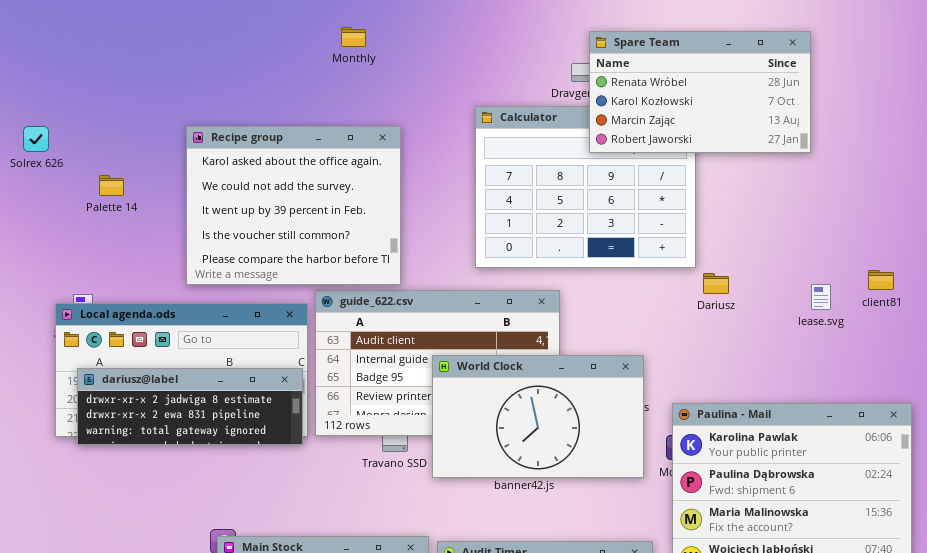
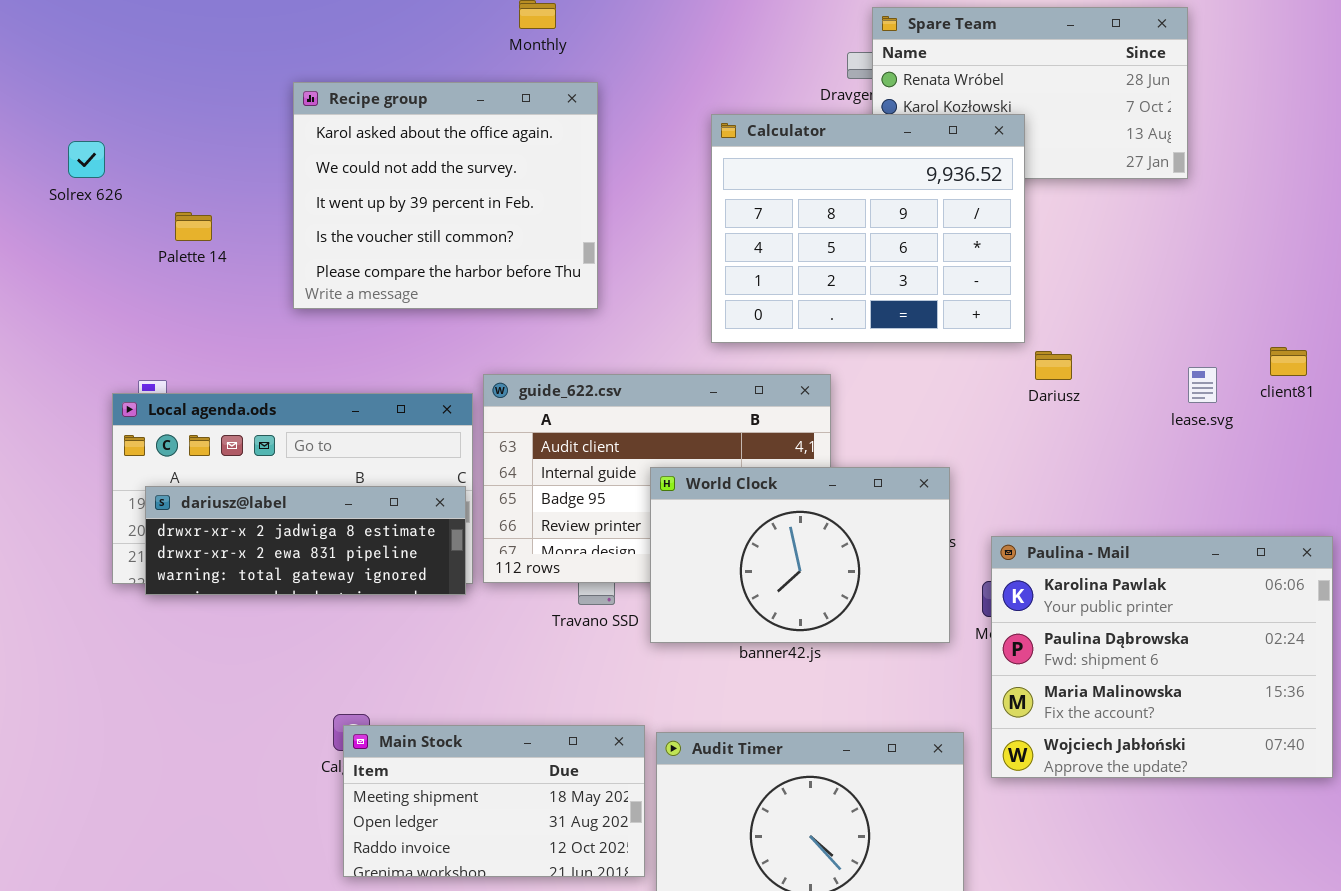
Calculator: [475,106,696,268] -> [711,114,1025,343], raised
Recipe group: [186,126,401,285] -> [293,82,598,309], moved

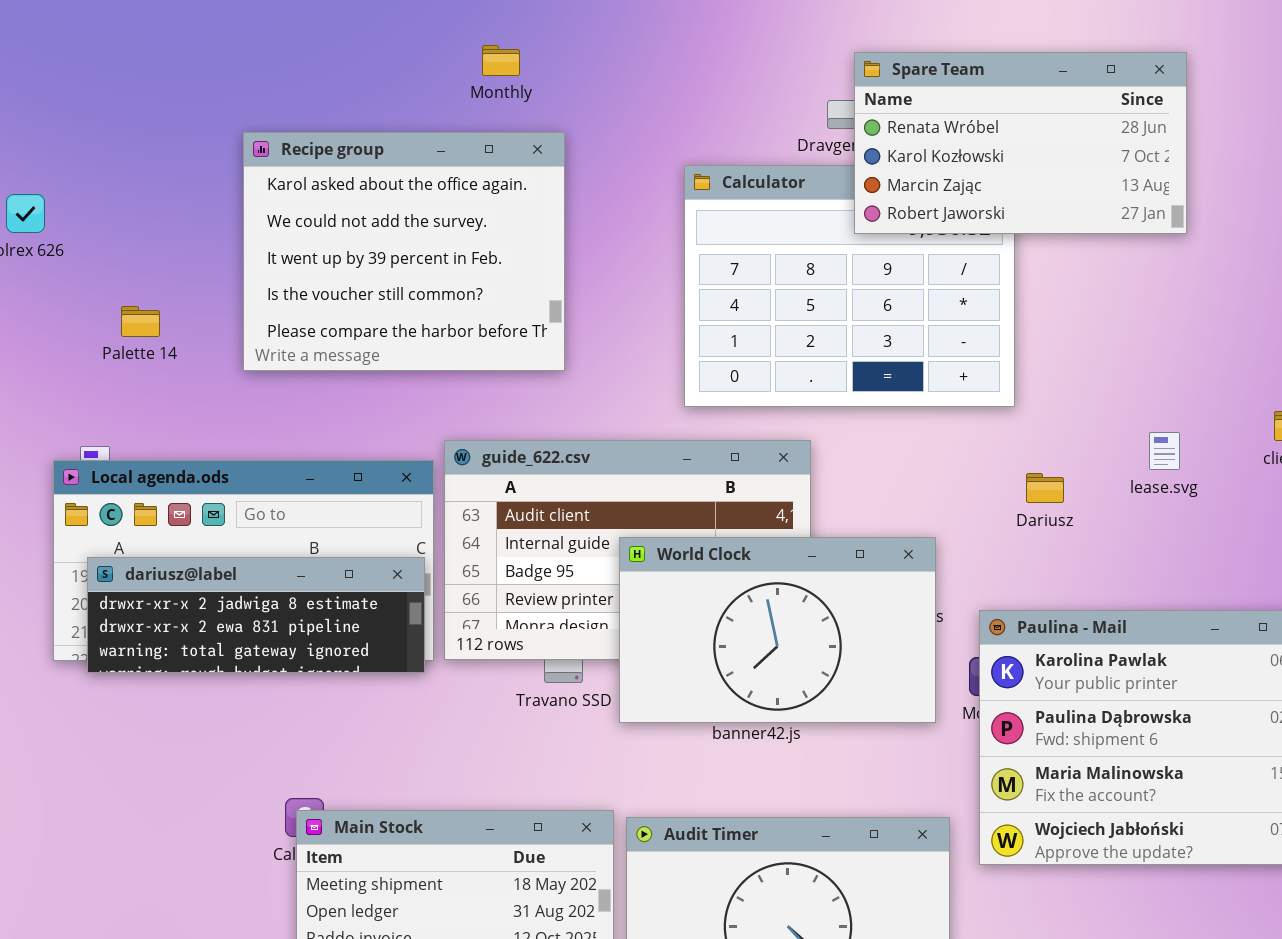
Spare Team: [872,7,1188,179] -> [854,52,1187,234], raised
Palette 14: [175,212,212,241] -> [121,306,160,337], moved
Dariusz: [1035,351,1072,380] -> [1026,473,1064,503], moved
lease.svg: [1188,367,1217,403] -> [1149,432,1180,470], moved

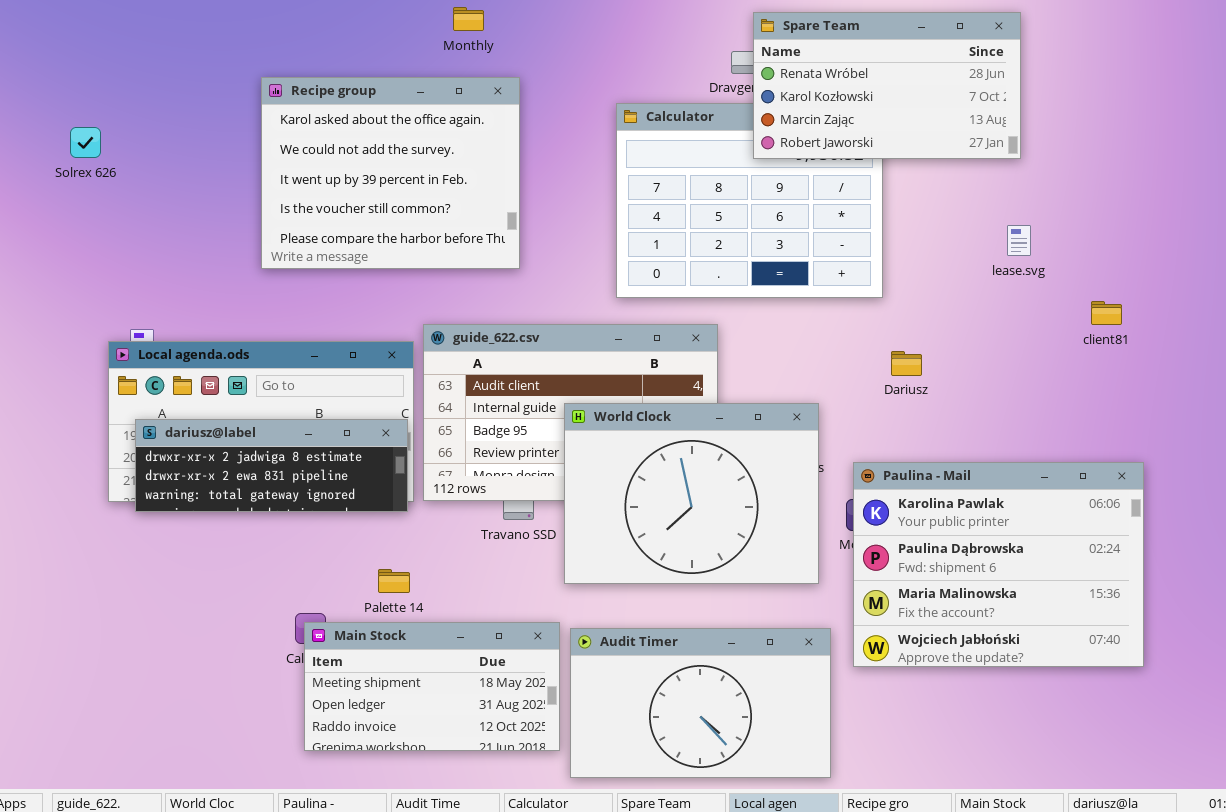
Palette 14: [121,306,160,337] -> [378,569,410,593], moved
lease.svg: [1149,432,1180,470] -> [1007,225,1031,256], moved
World Clock: [619,537,936,723] -> [564,403,819,584], resized

